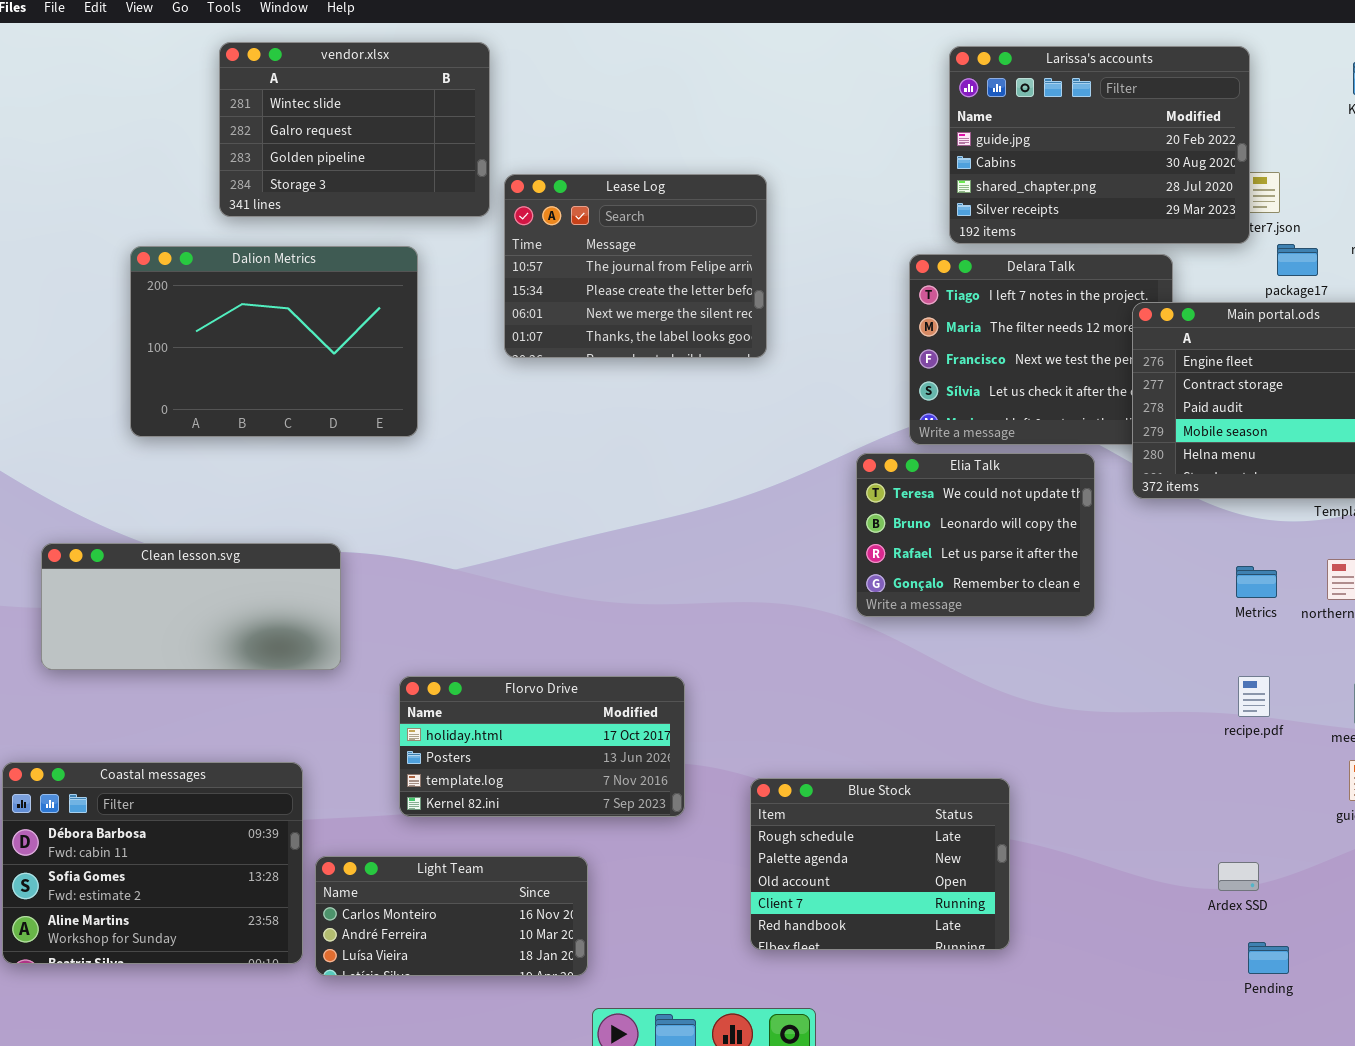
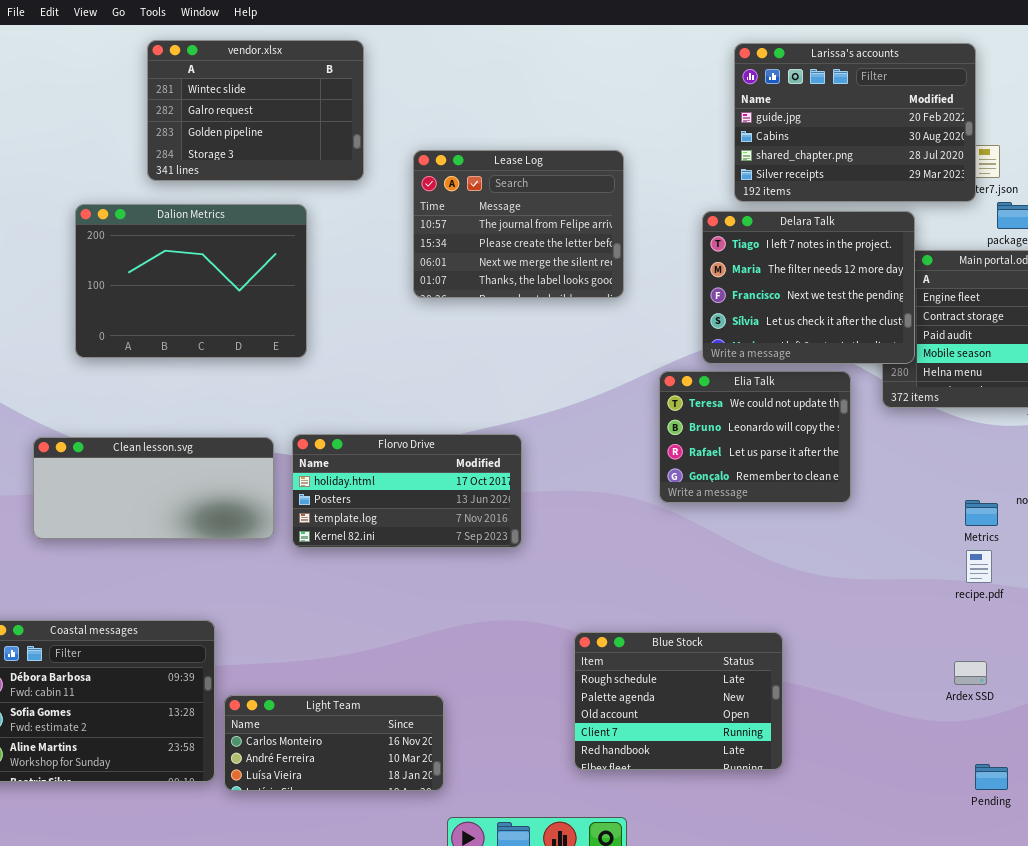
Lease Log: [504,174,767,358] -> [413,150,624,298], moved
Delara Talk: [909,254,1173,445] -> [702,211,915,364], raised
Clean lesson.svg: [41,543,341,670] -> [33,437,274,539], moved
Metrics: [1236,566,1277,598] -> [965,500,998,526], moved
Florvo Drive: [399,676,685,817] -> [292,434,522,548], moved
Ardex SSD: [1218,862,1259,891] -> [954,661,987,685], moved

